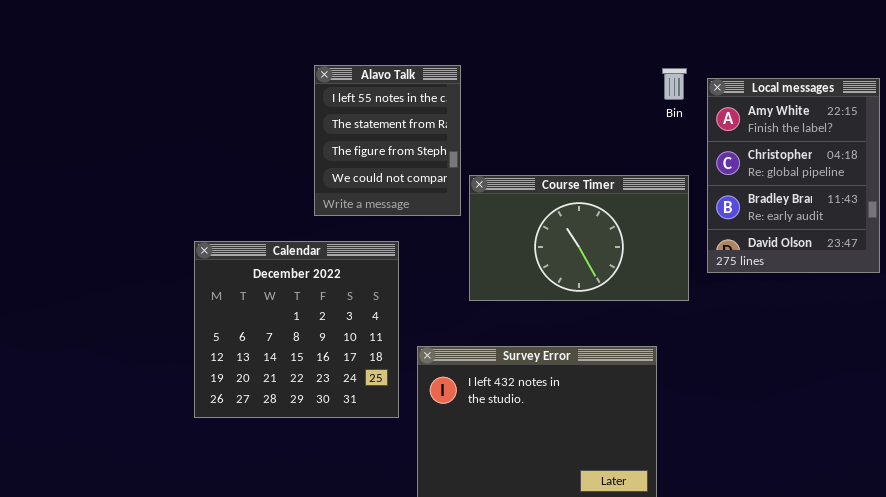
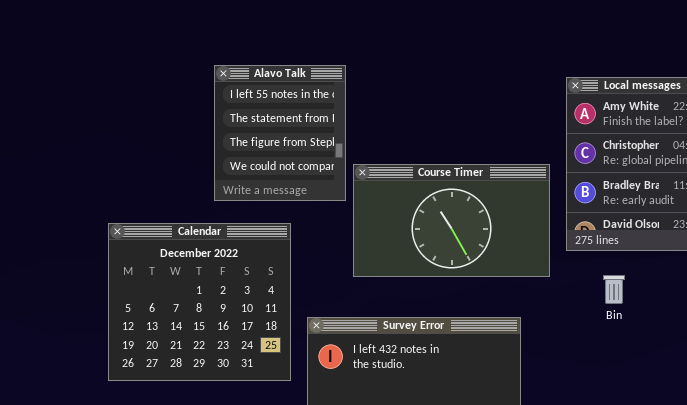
Bin: [662,68,687,100] -> [603,275,625,304], moved

